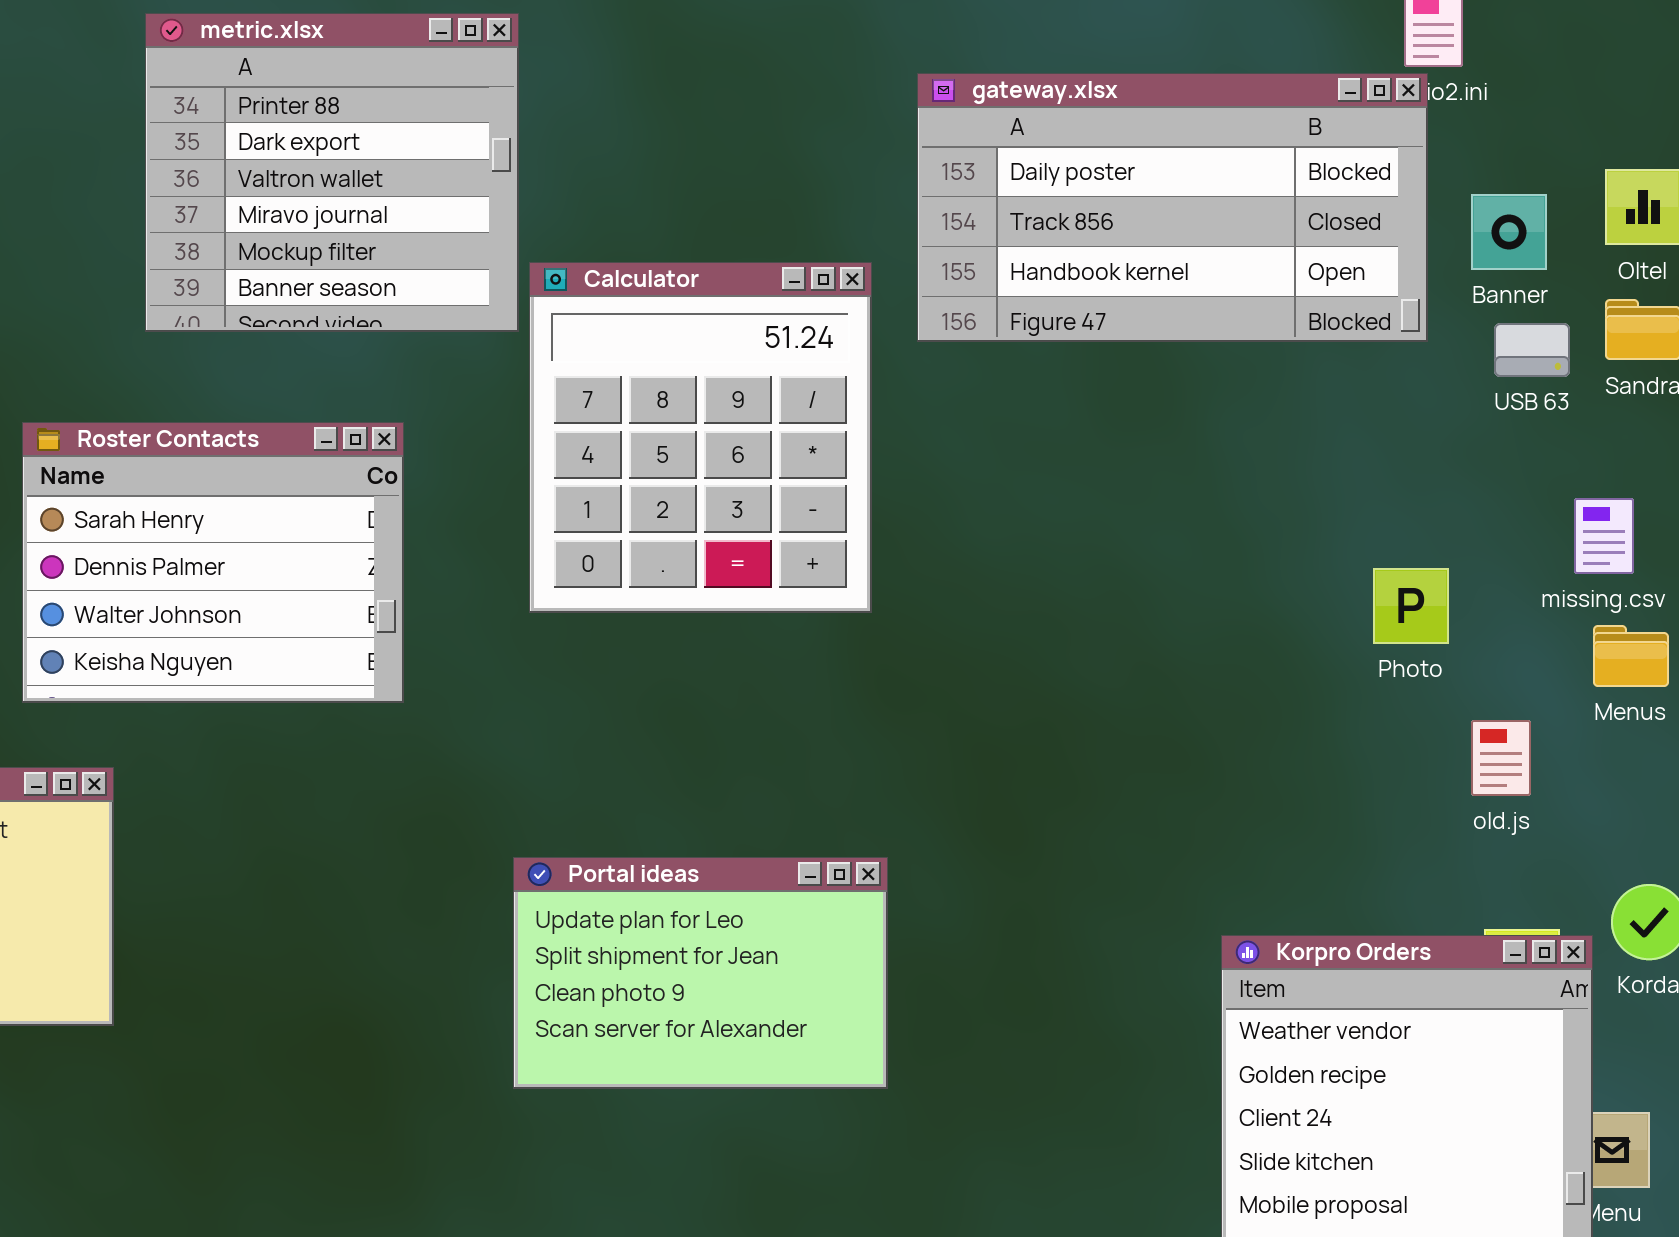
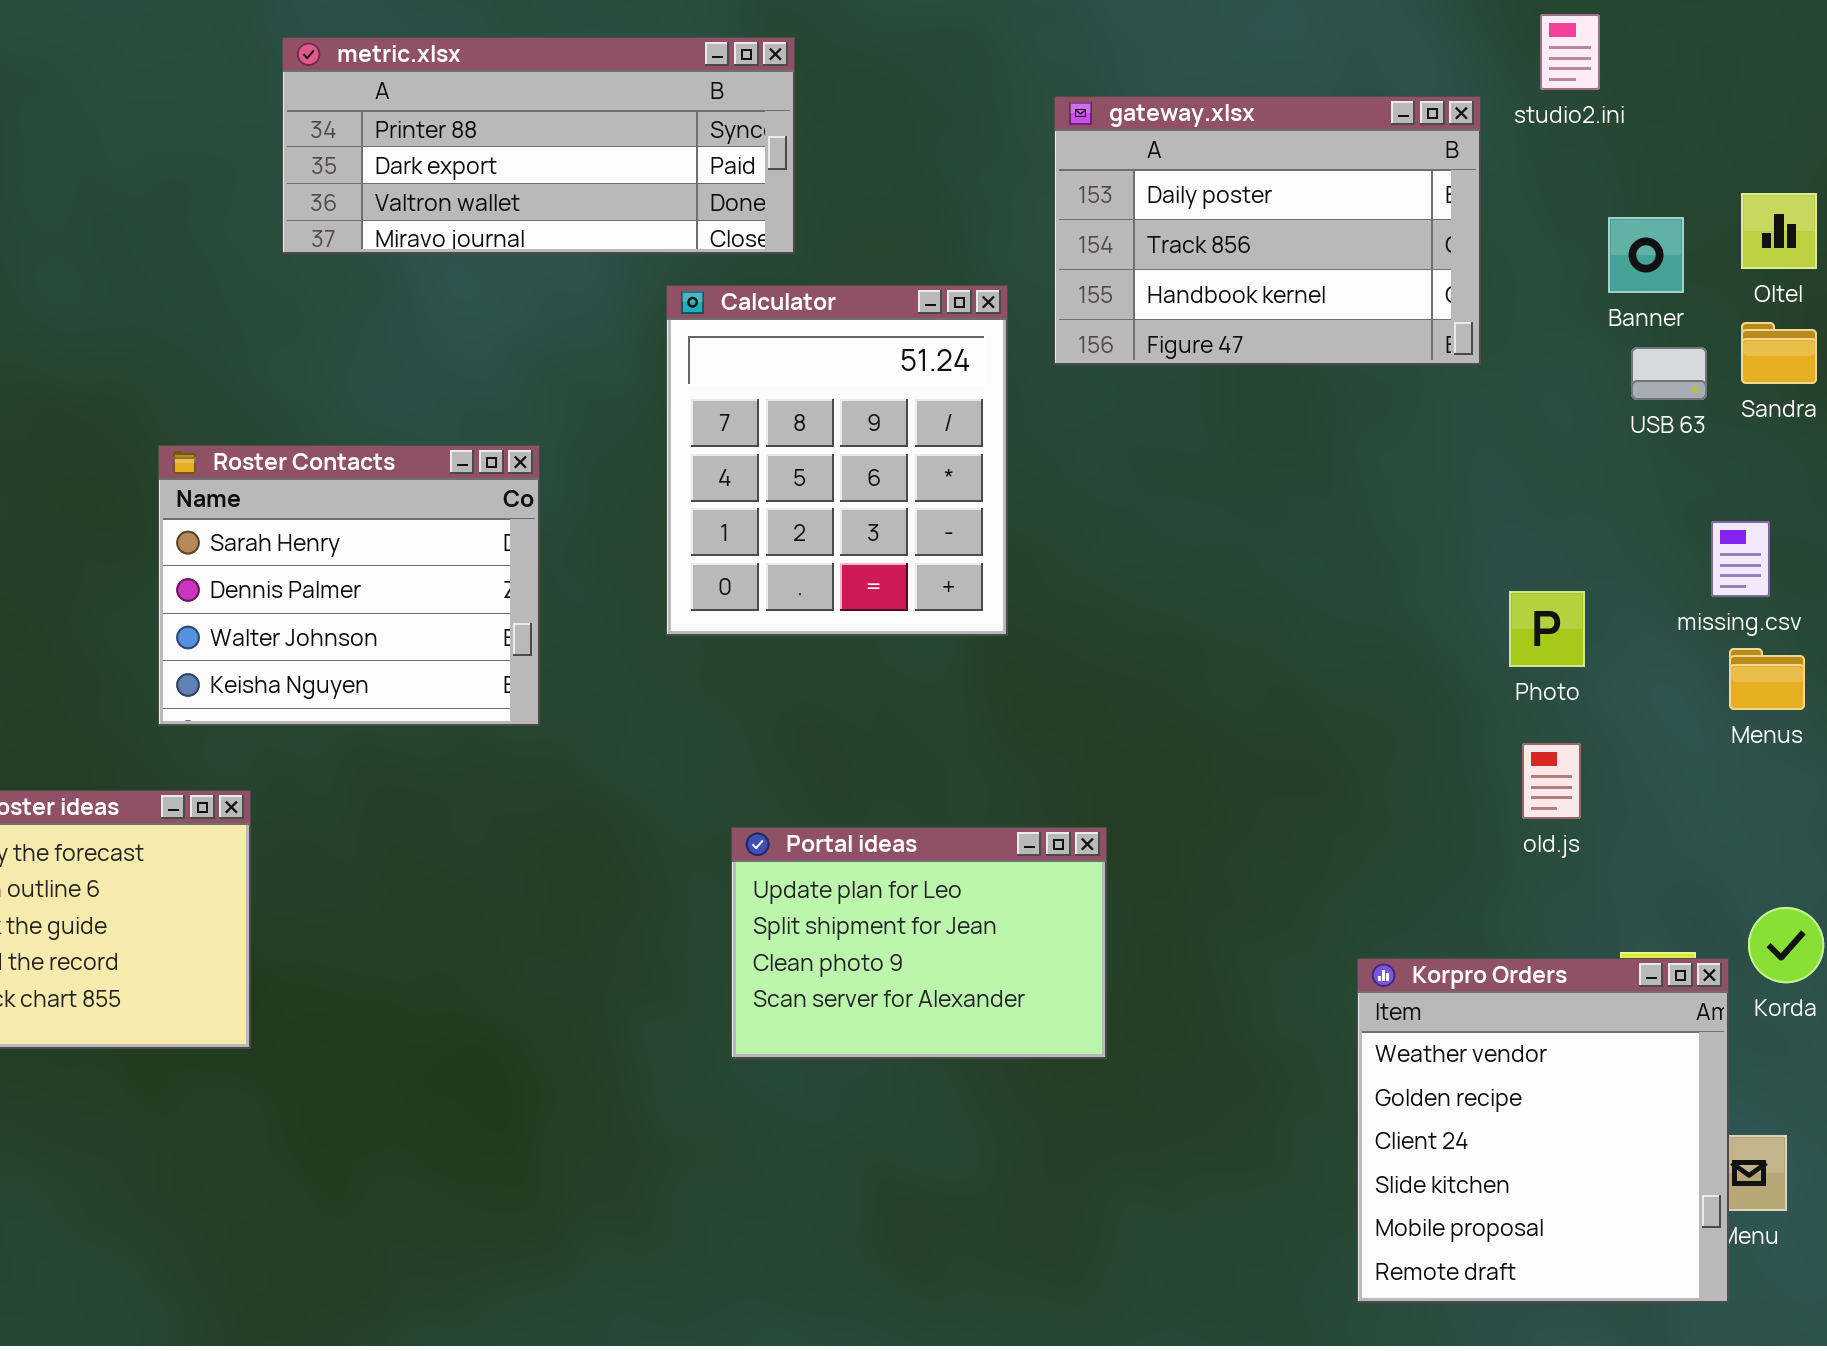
metric.xlsx: [145,13,519,332] -> [282,37,795,254], resized
gateway.xlsx: [917,73,1428,342] -> [1054,96,1481,365], resized
old.js: [1471,720,1531,796] -> [1522,743,1581,819], moved
Portal ideas: [513,857,888,1089] -> [731,827,1107,1059], moved

